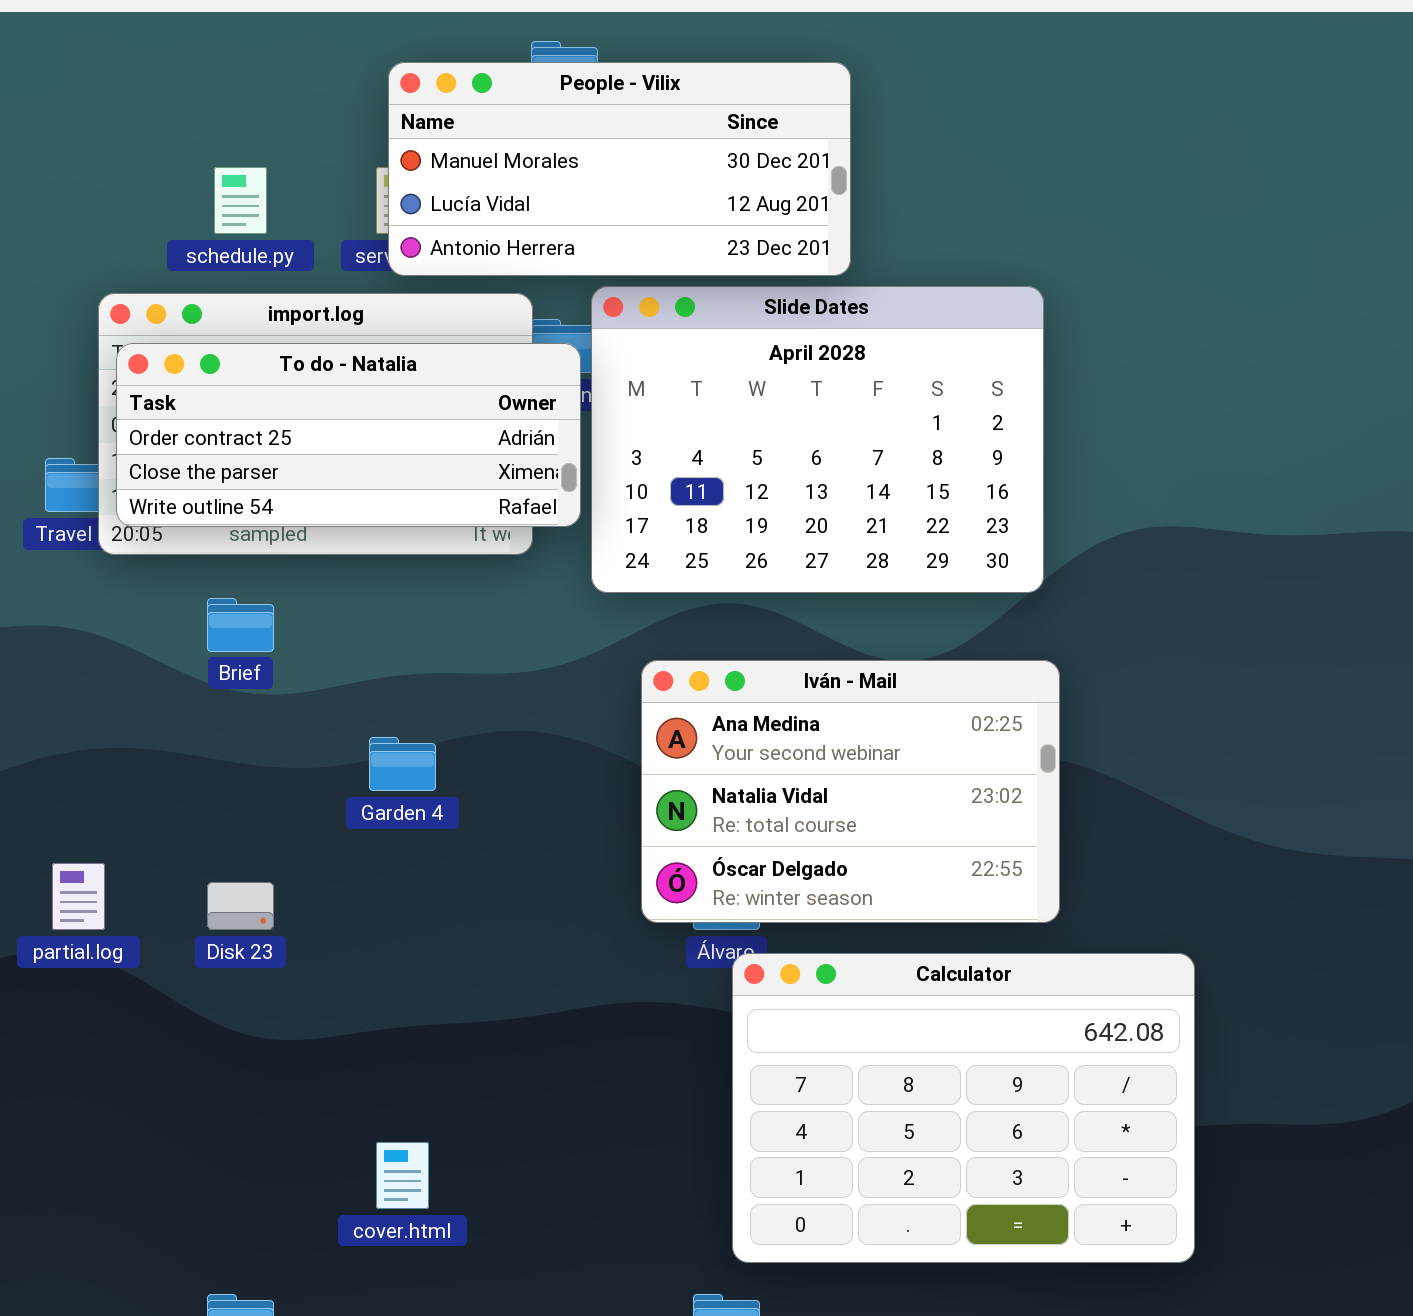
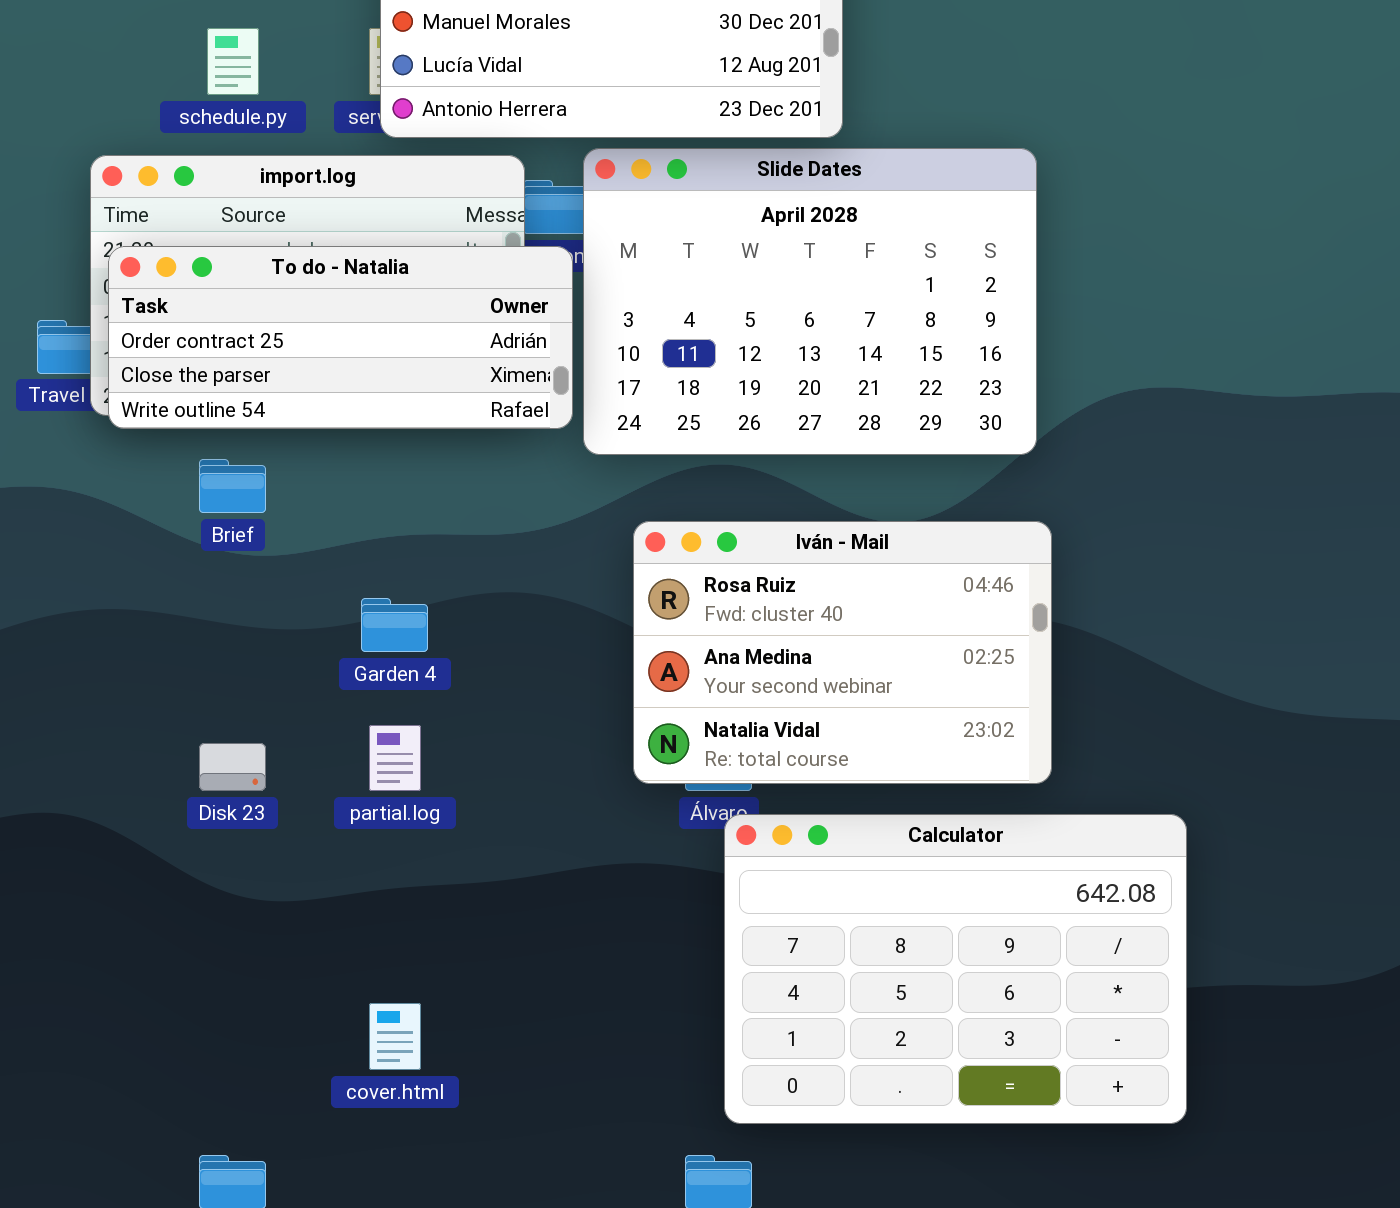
To do - Natalia: [116,343,581,527] -> [108,246,573,429], moved
Iván - Mail: [641,660,1060,923] -> [633,521,1052,784], scrolled up 1 row
partial.log: [52,863,105,930] -> [369,725,421,791], moved

